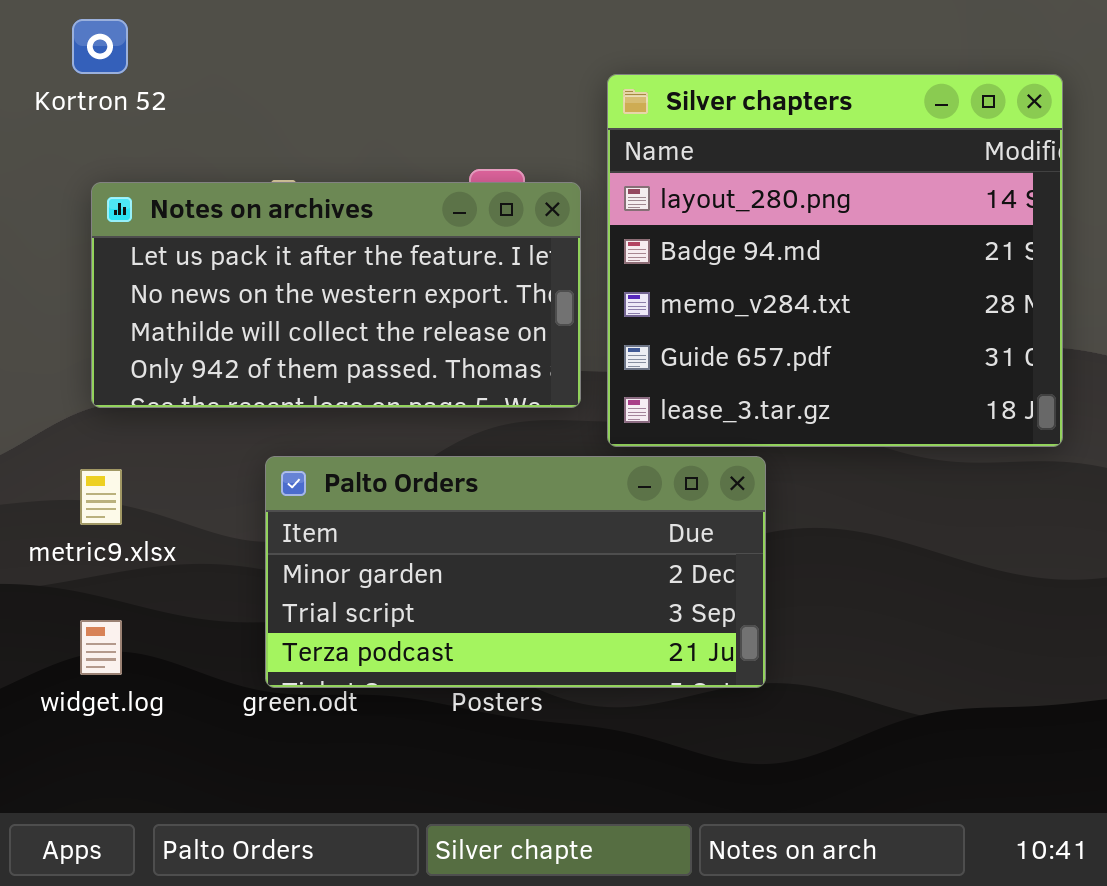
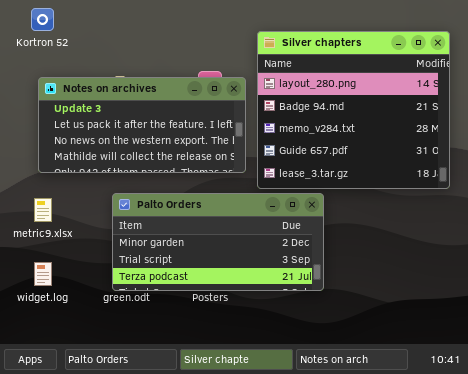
Notes on archives: [91,182,581,408] -> [38,77,246,173], scrolled up 1 row

